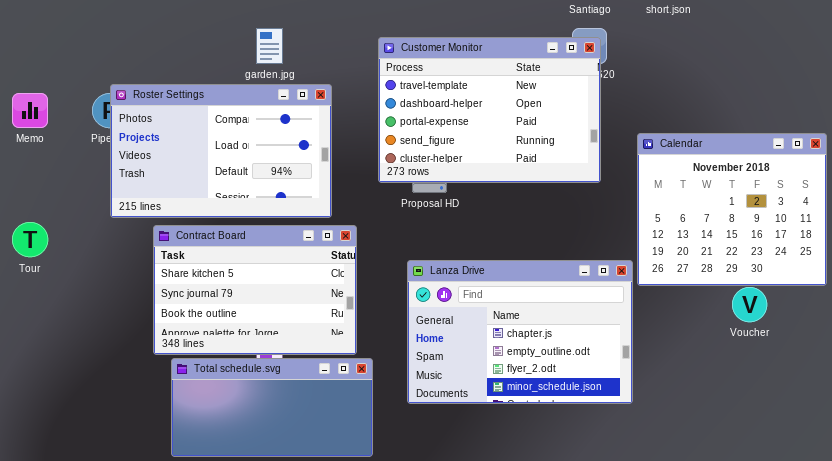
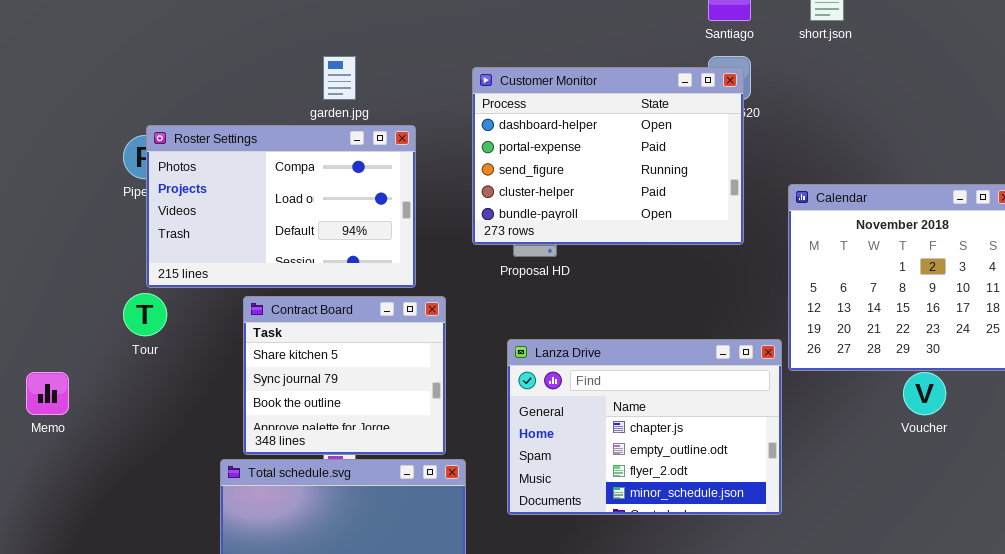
Customer Monitor: [378,37,601,183] -> [472,67,744,245], scrolled down 1 row
Memo: [12,93,48,128] -> [26,372,69,415], moved
Tour: [12,222,48,257] -> [123,293,167,336], moved
Contract Board: [153,225,357,355] -> [243,296,446,455], resized

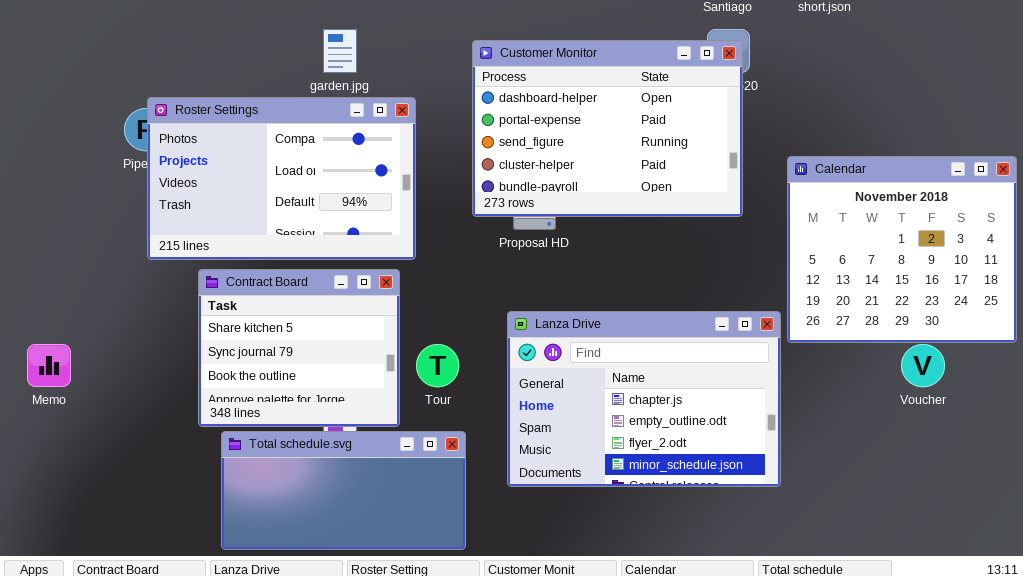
Tour: [123,293,167,336] -> [416,344,459,387], moved
Contract Board: [243,296,446,455] -> [198,269,400,427], moved

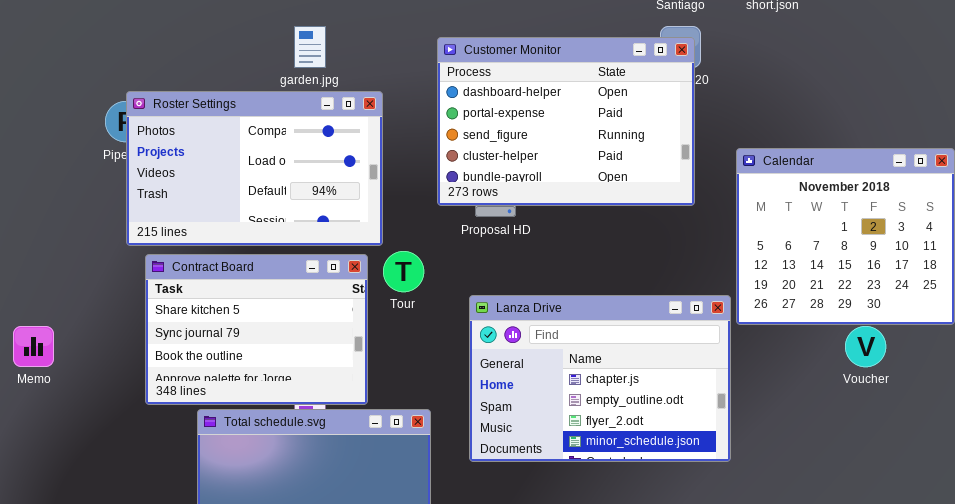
Contract Board: [198,269,400,427] -> [145,254,368,405], resized
Tour: [416,344,459,387] -> [383,251,424,292], moved

